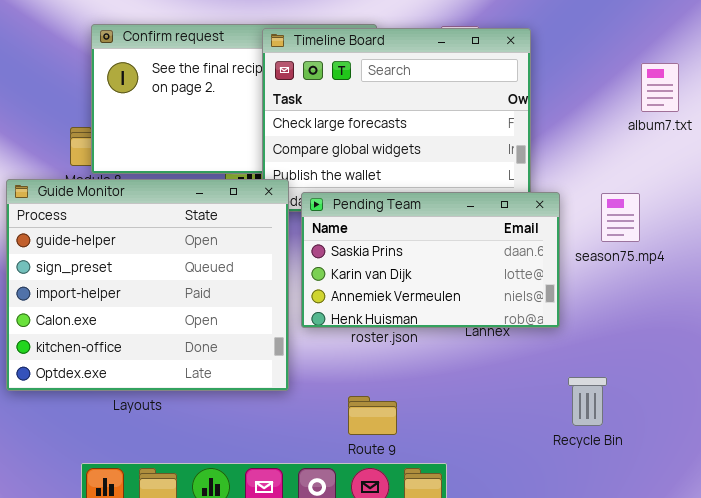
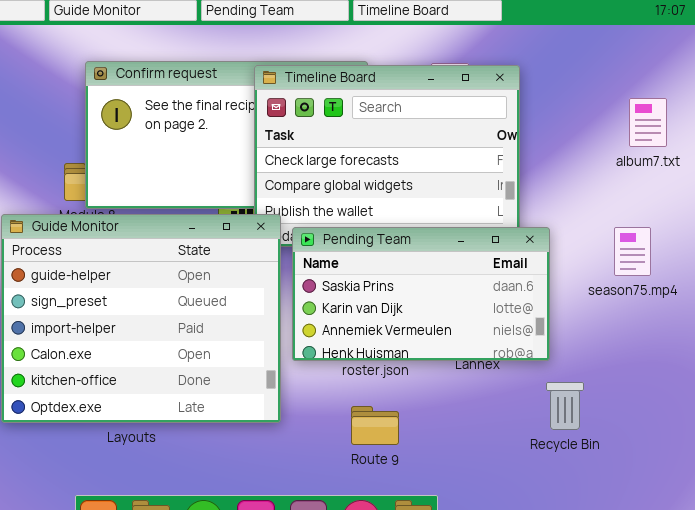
season75.mp4: [601,193,640,242] -> [614,227,651,276], moved
Recycle Bin: [568,377,607,426] -> [546,382,584,430], moved
Route 9: [348,396,397,435] -> [351,406,399,445], moved

